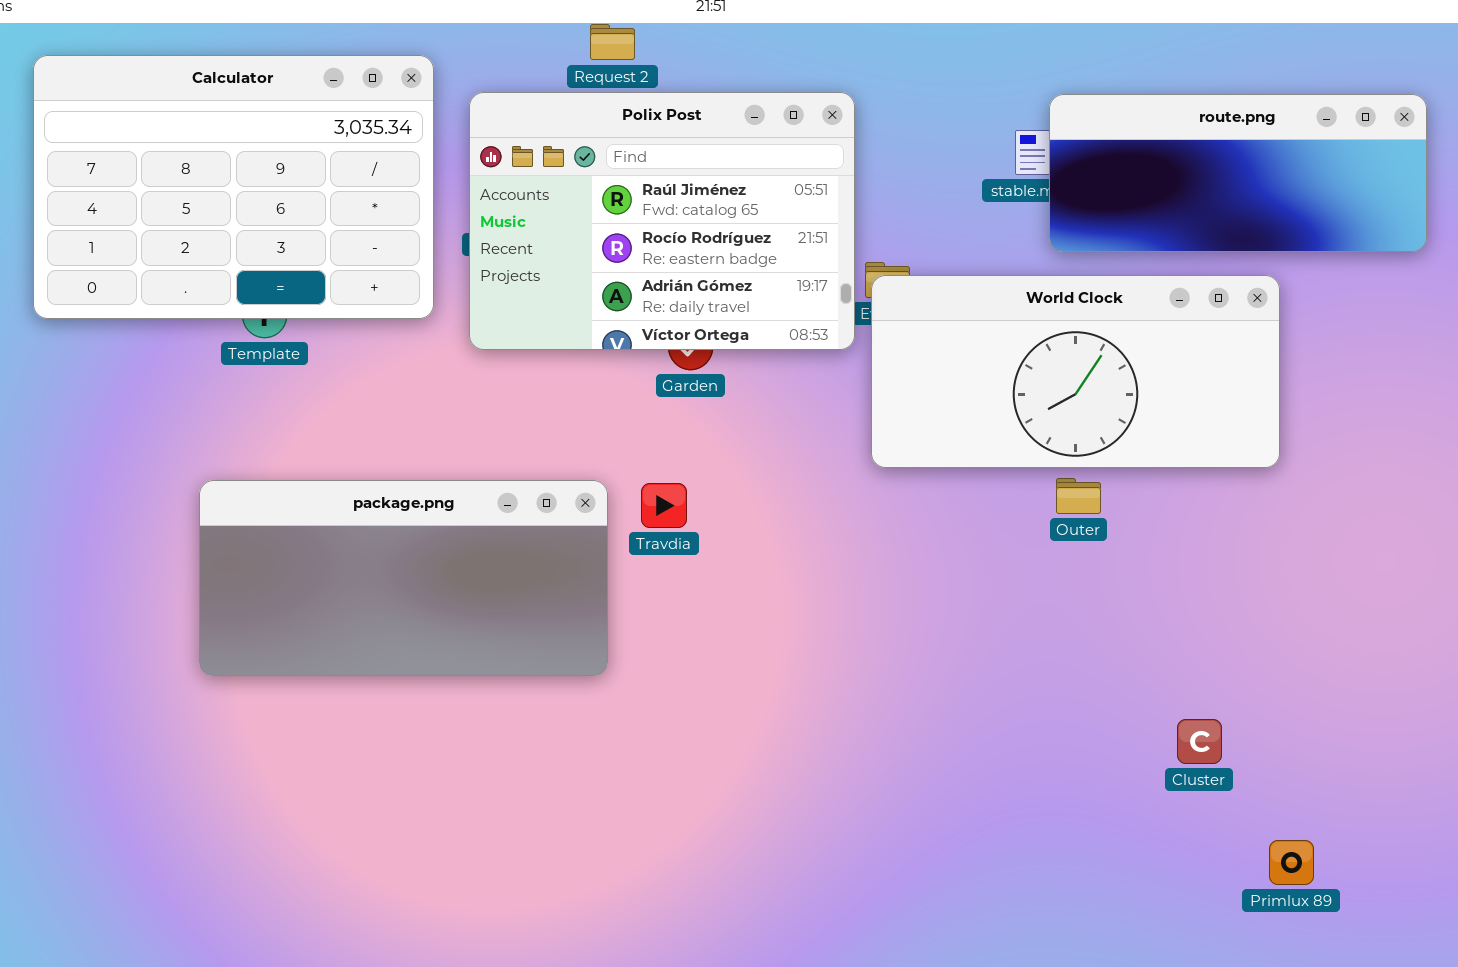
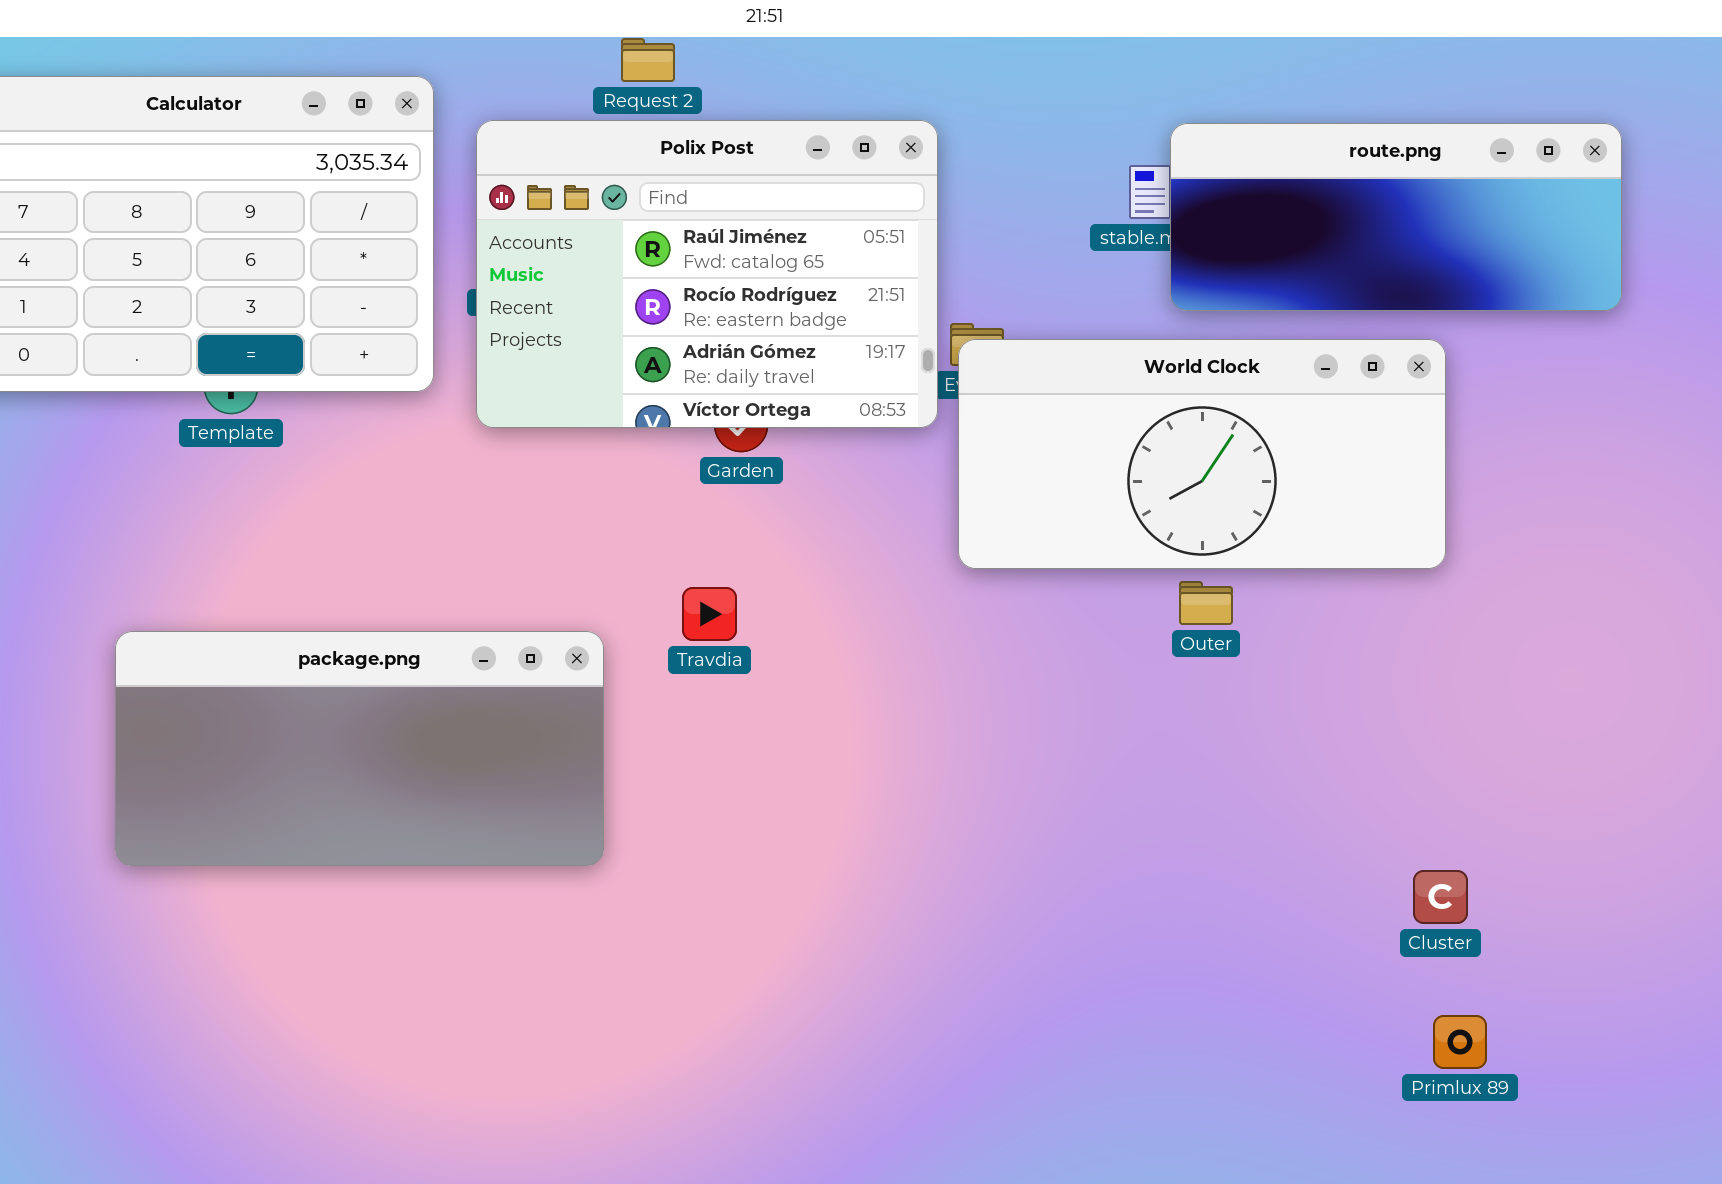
package.png: [199,480,608,676] -> [115,631,604,866], moved
Cluster: [1177,719,1222,764] -> [1413,870,1468,924], moved

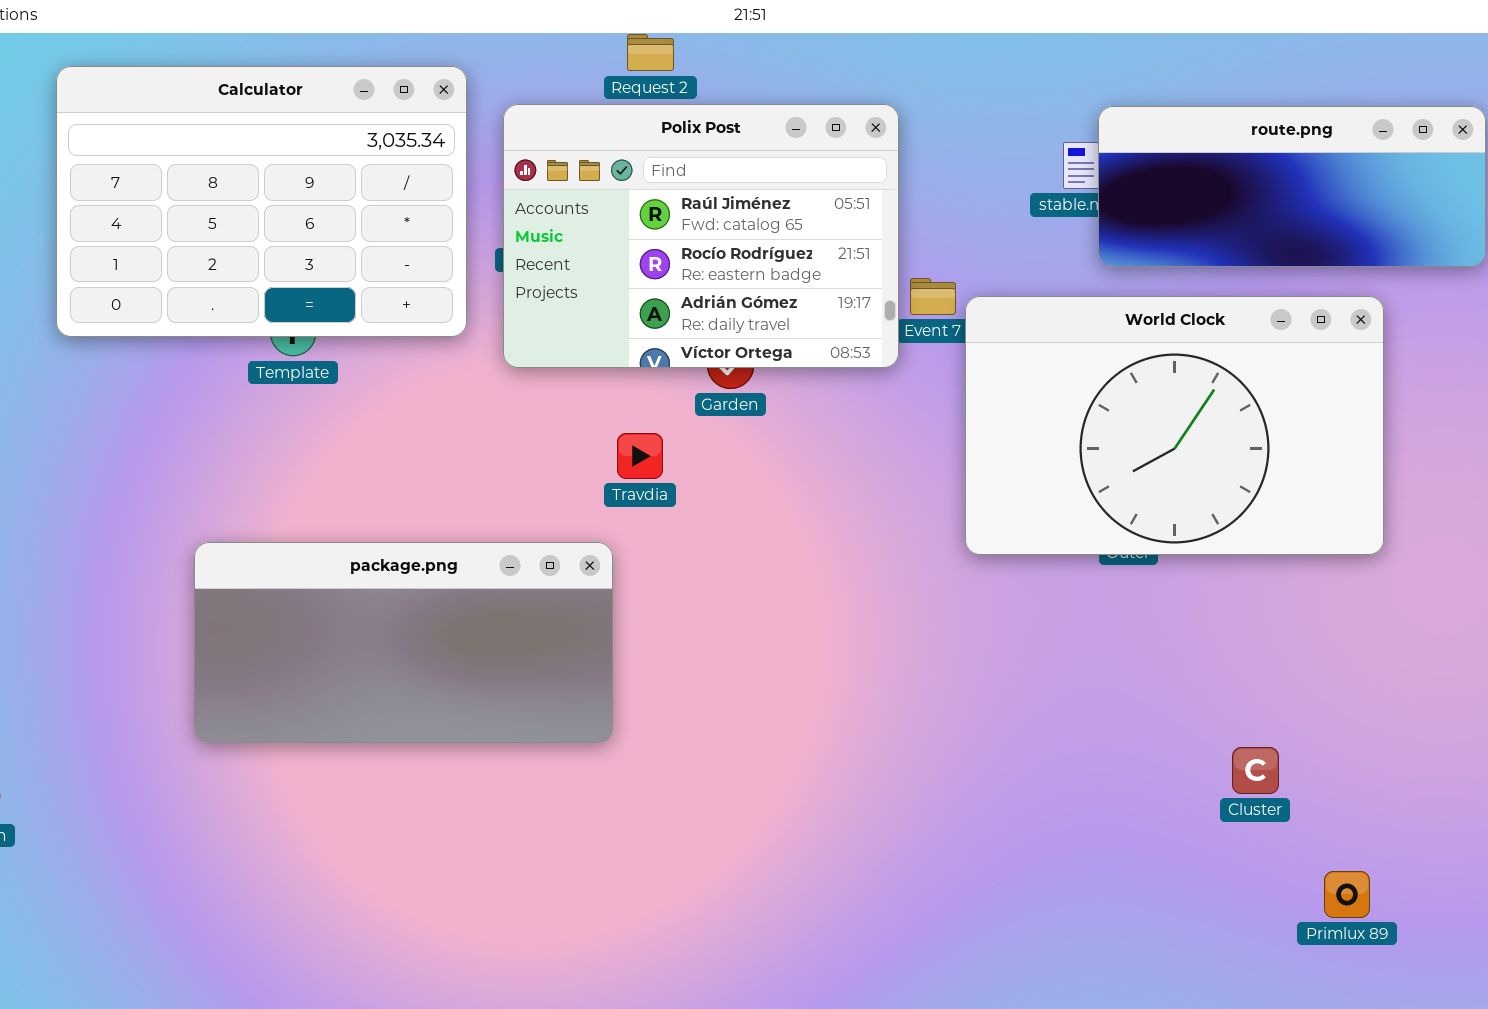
World Clock: [958,339,1446,569] -> [965,296,1384,555], moved, resized
Travdia: [682,587,737,641] -> [617,433,663,479], moved
Cluster: [1413,870,1468,924] -> [1232,747,1279,794], moved

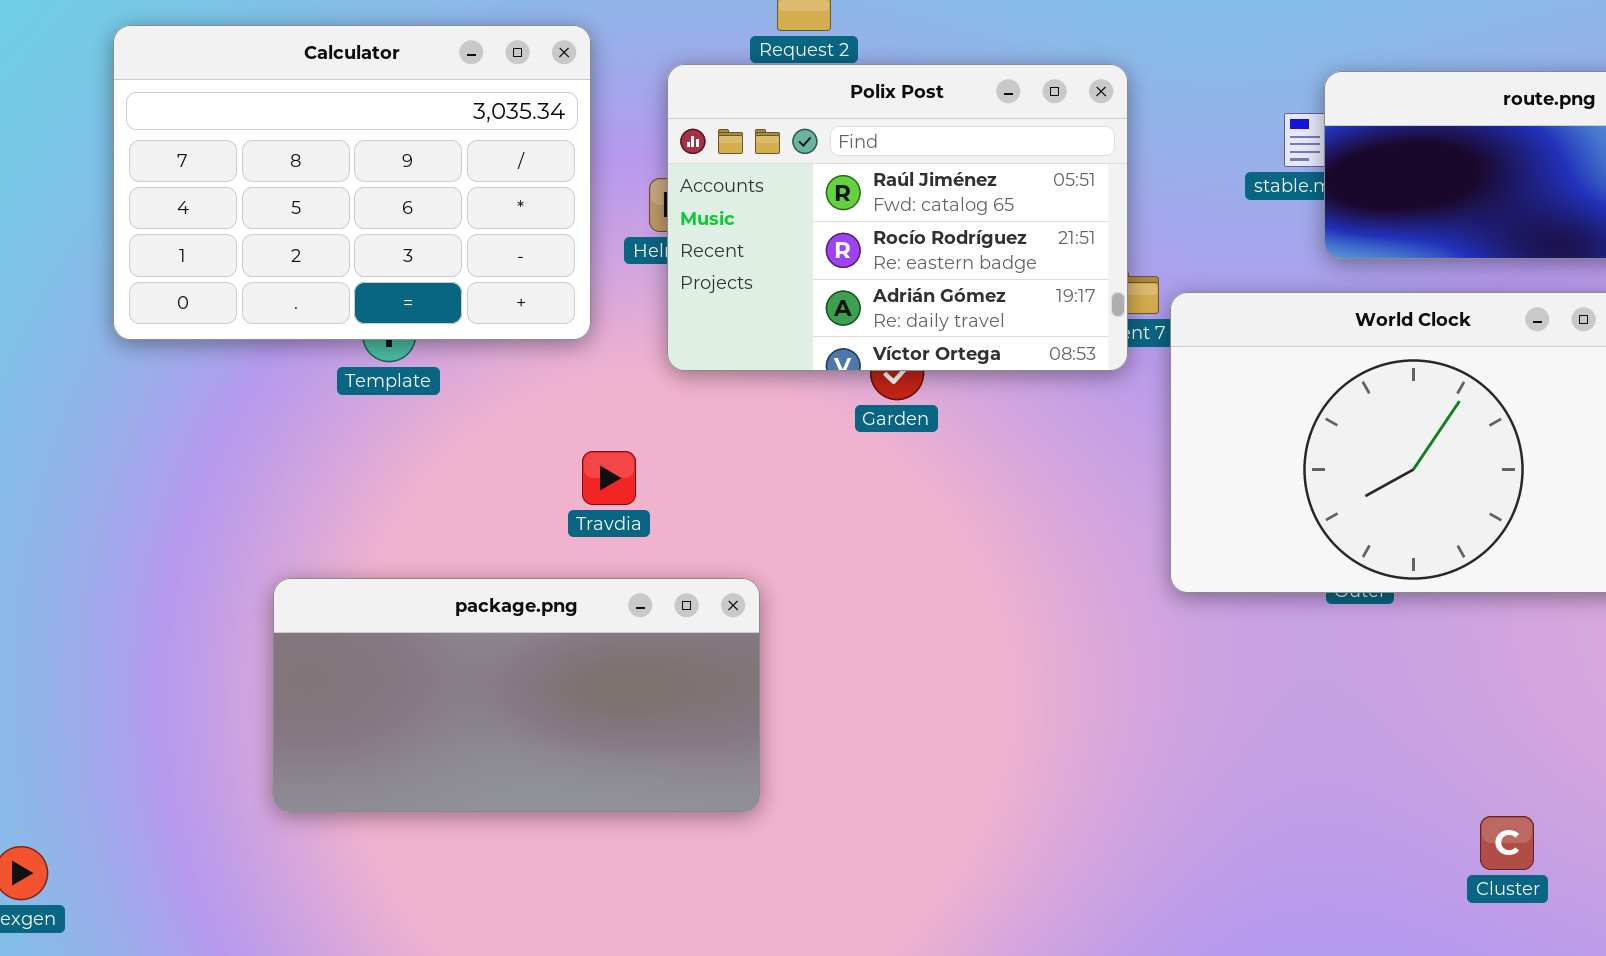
Polix Post: [503,104,899,368] -> [667,64,1128,371], moved
Travdia: [617,433,663,479] -> [582,451,636,505], moved

